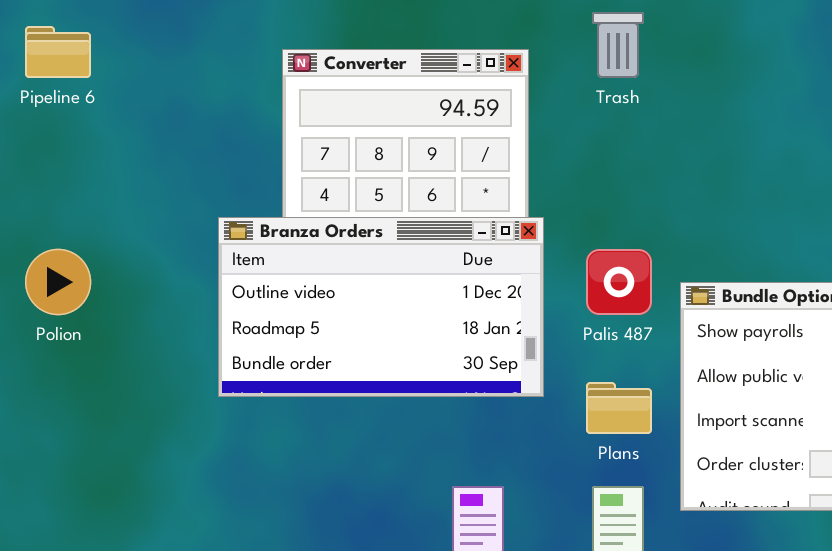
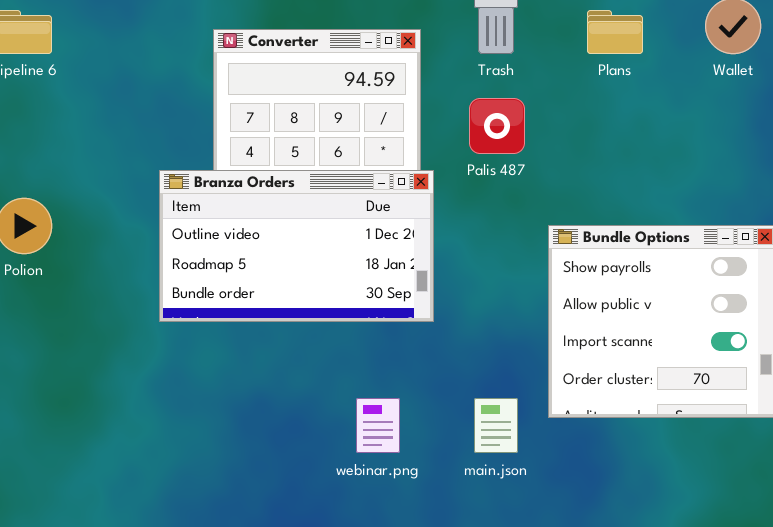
Palis 487: [586,249,652,315] -> [469,98,525,154], moved
Plans: [586,382,652,434] -> [587,10,643,54], moved

